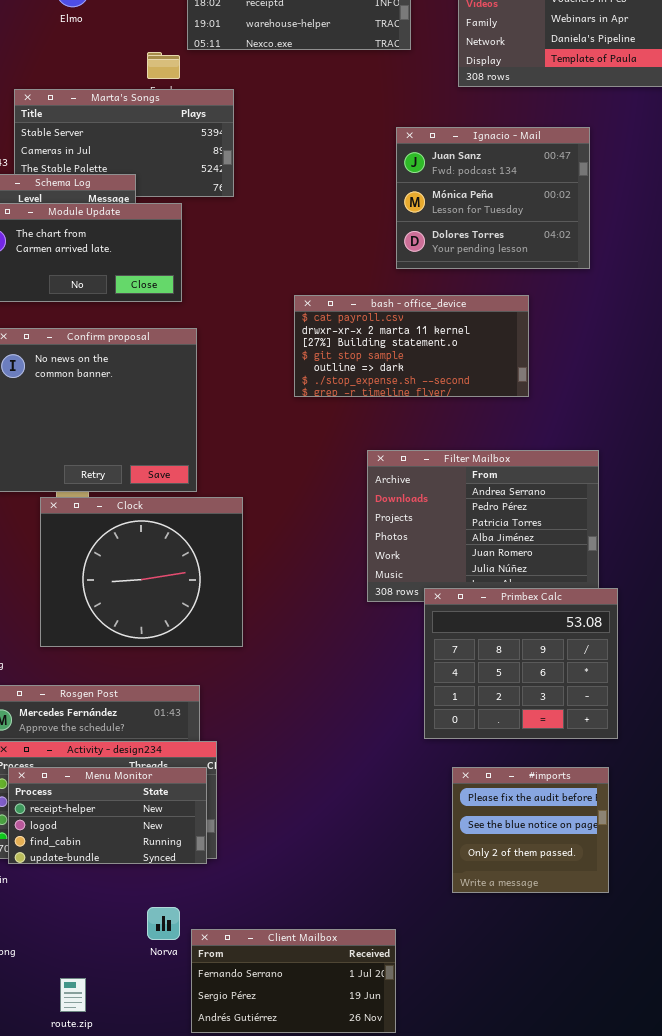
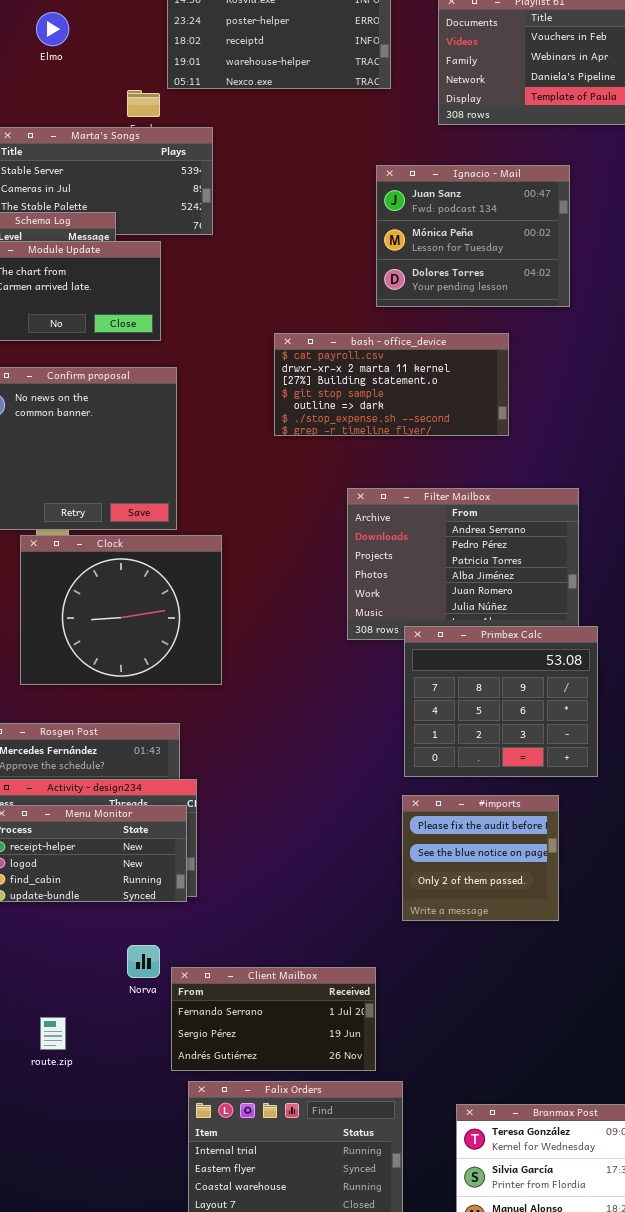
#imports: [452,767,609,893] -> [402,795,559,921], moved

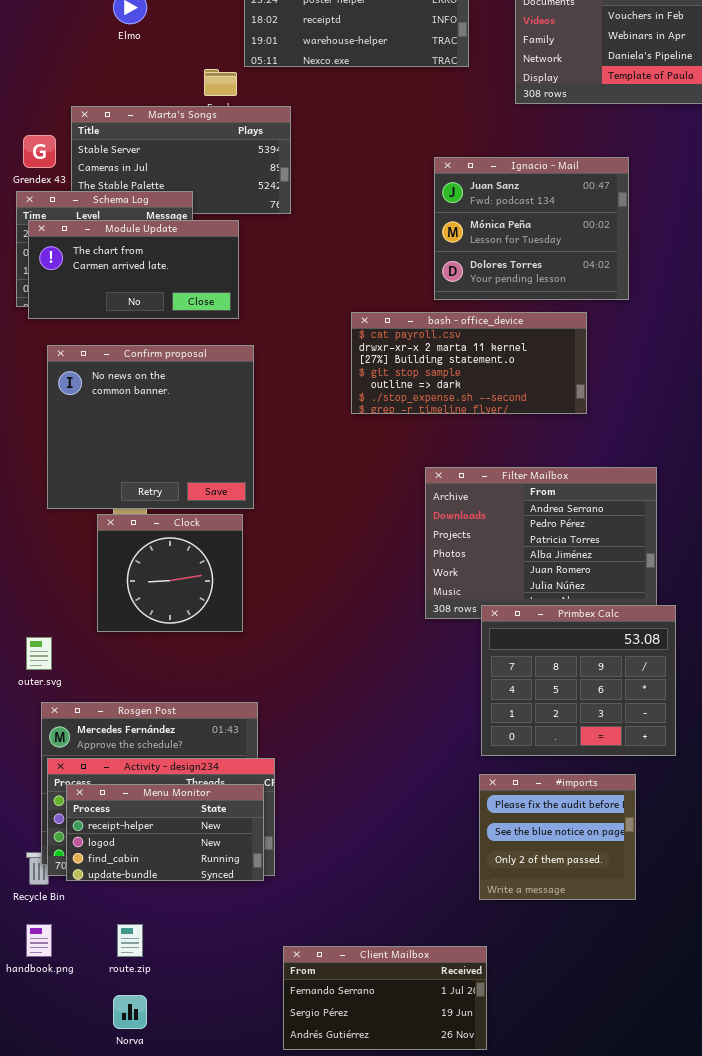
Ignacio - Mail: [376,165,570,307] -> [434,157,629,300], moved
Clock: [20,535,222,685] -> [97,514,243,632], resized
Norva: [127,945,160,978] -> [113,995,147,1029], moved
Client Mailbox: [171,967,376,1071] -> [283,946,487,1050], moved
route.zip: [40,1017,66,1050] -> [117,924,143,957], moved

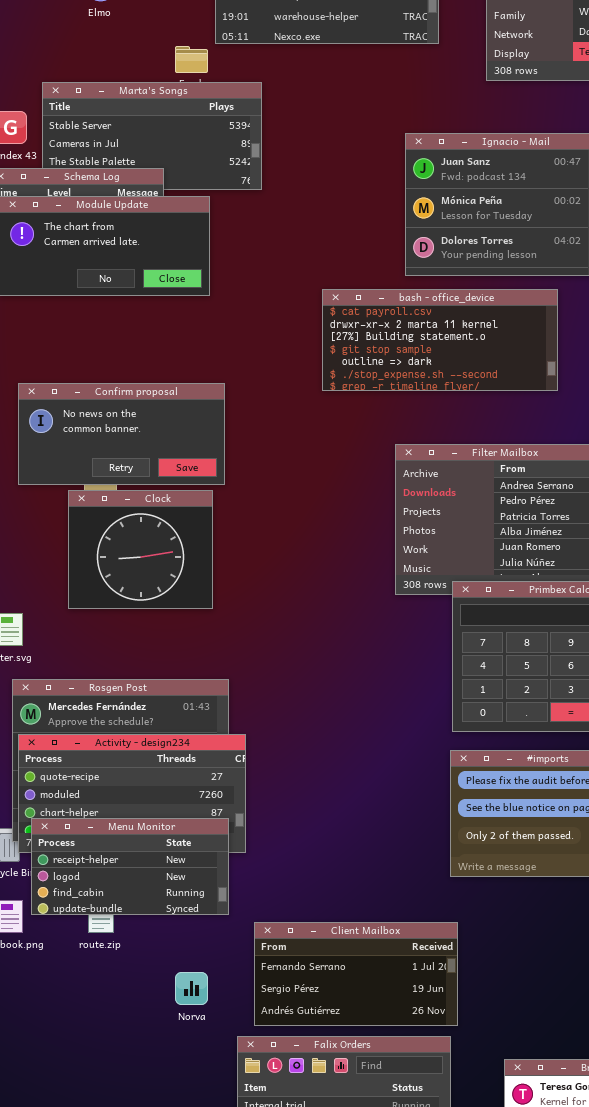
Confirm proposal: [47,345,254,509] -> [18,383,225,485], resized
Menu Monitor: [66,784,264,881] -> [31,818,229,915], moved
Norva: [113,995,147,1029] -> [175,972,208,1005], moved

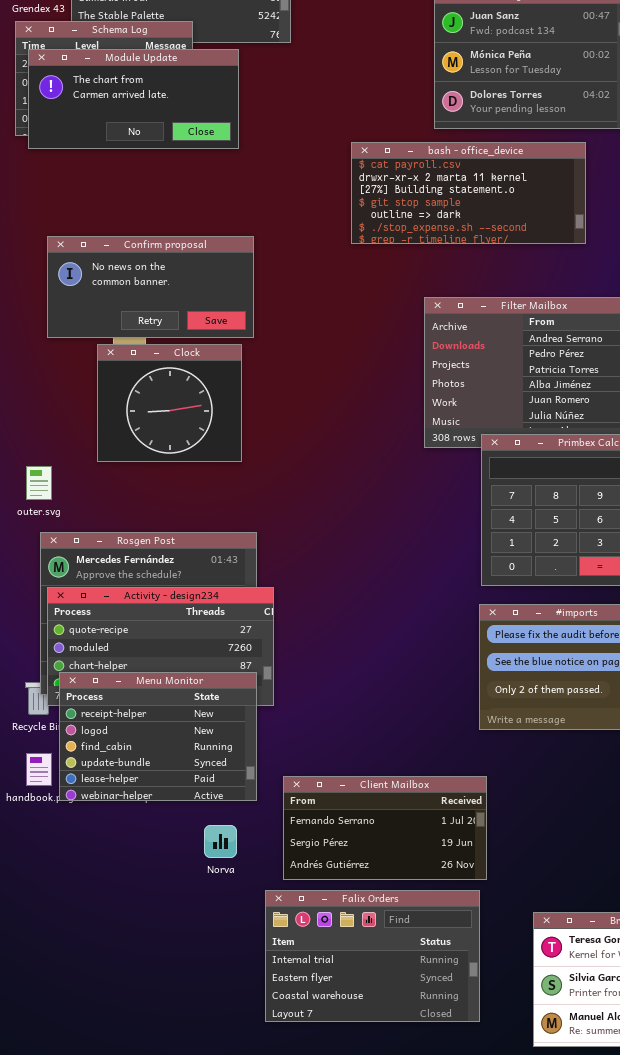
Menu Monitor: [31,818,229,915] -> [59,672,257,801], resized

